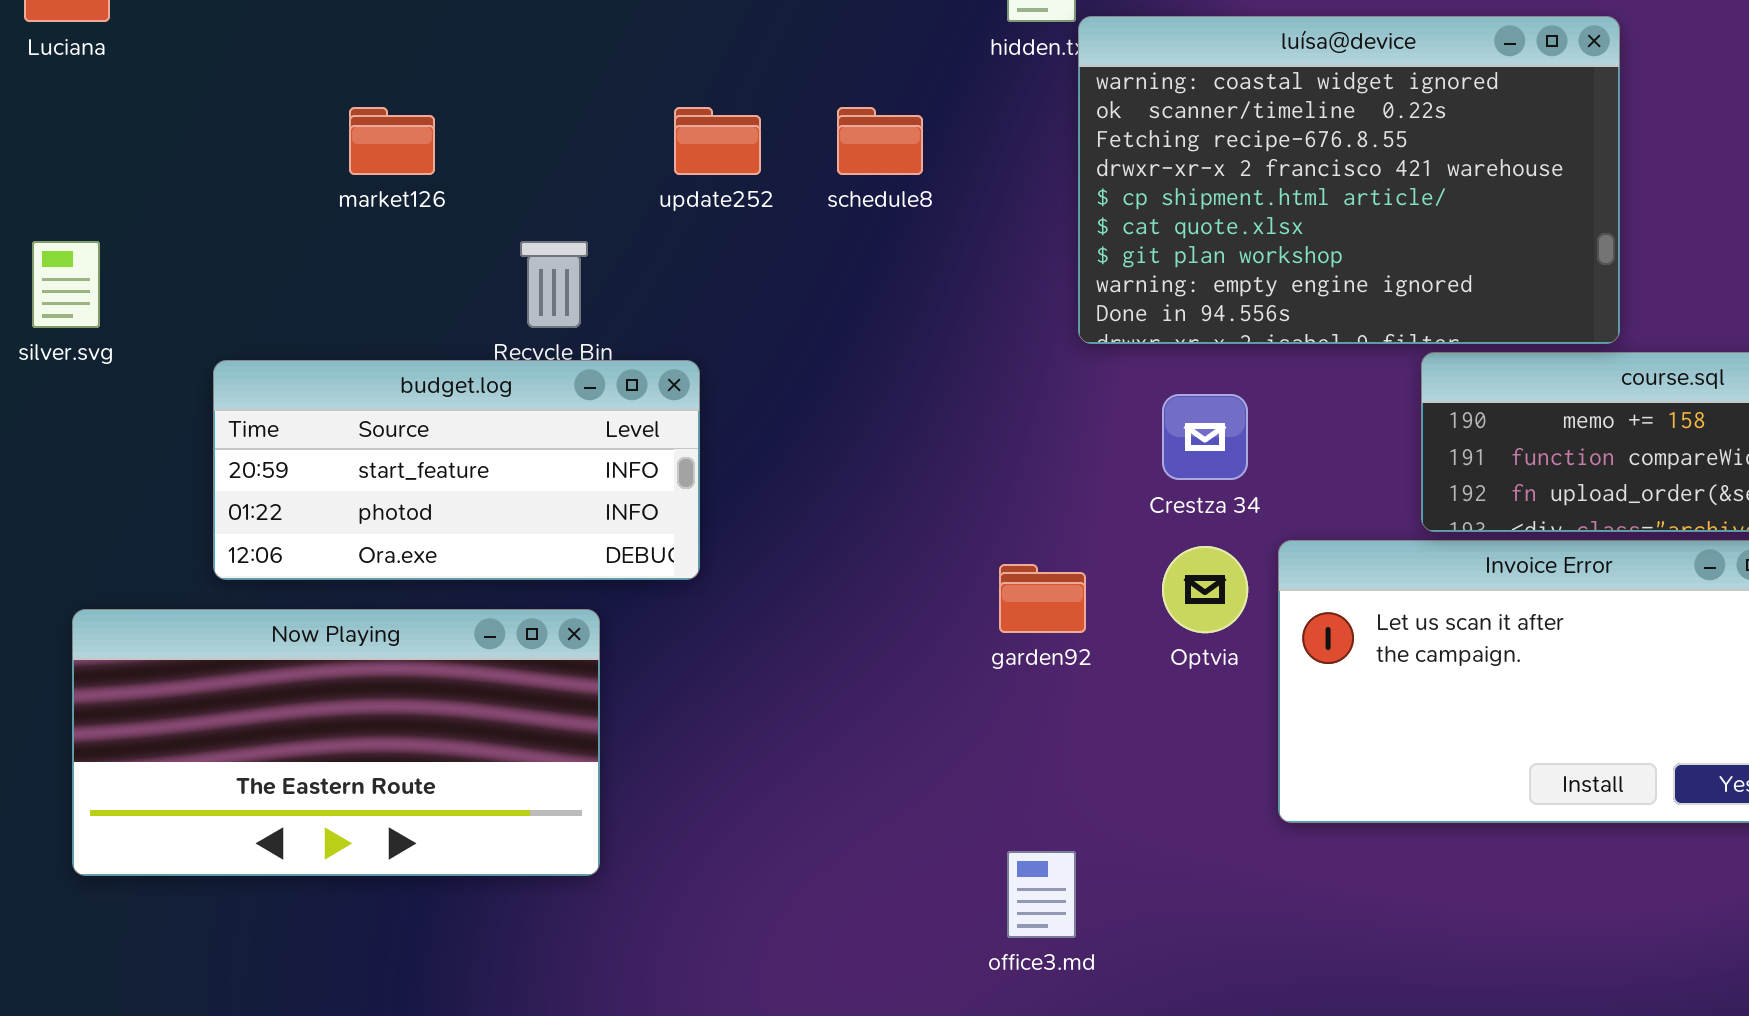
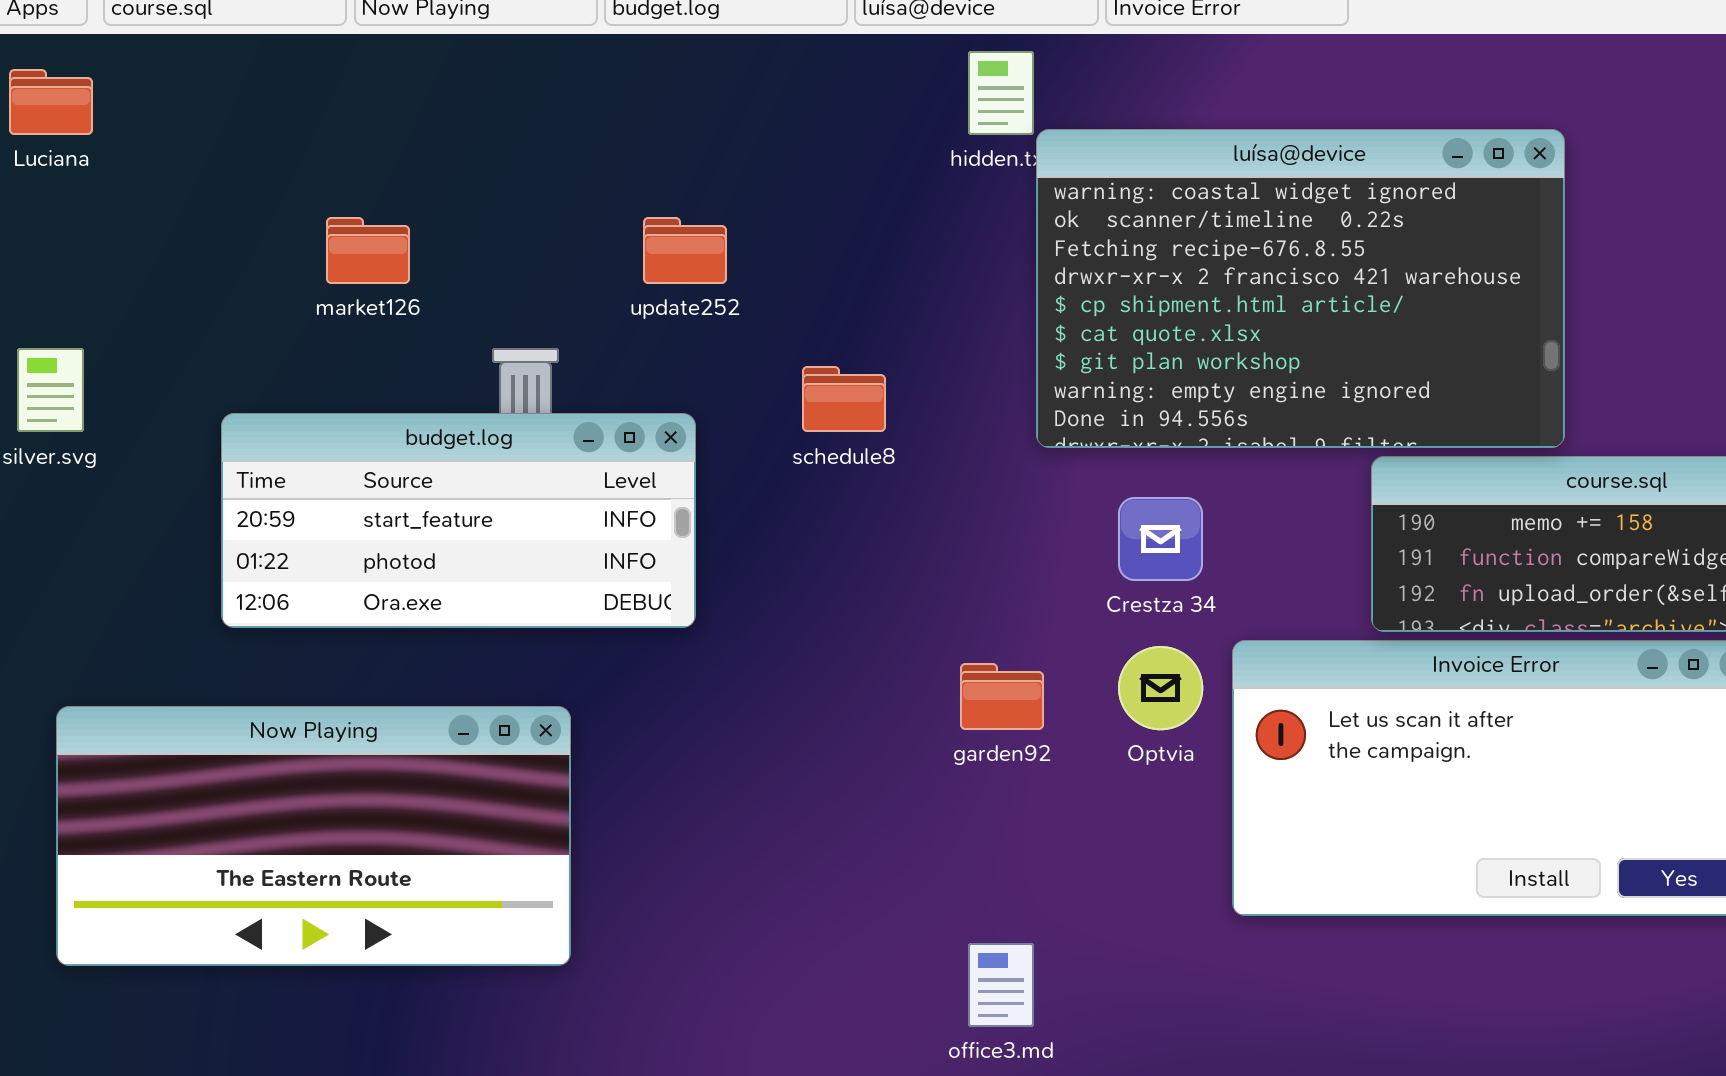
schedule8: [837,107,923,175] -> [802,366,886,432], moved
budget.log: [213,360,700,580] -> [221,413,696,628], moved

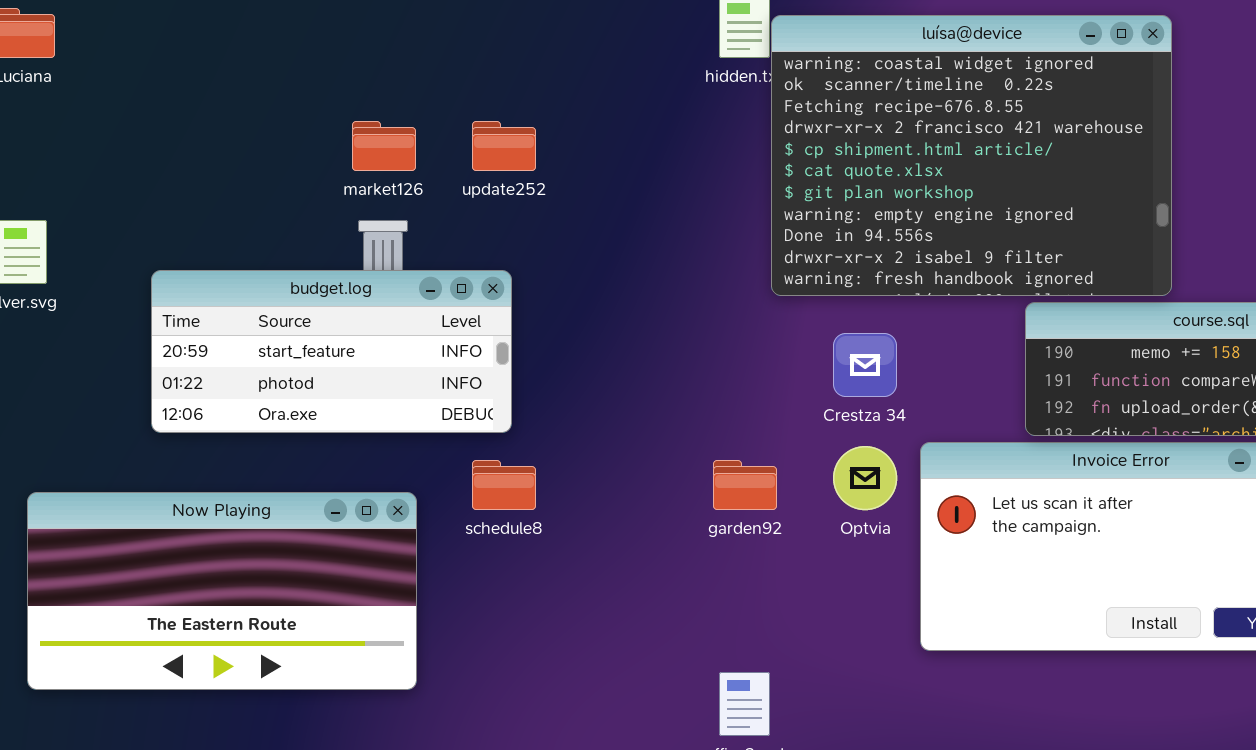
luísa@device: [1036,129,1565,448] -> [771,15,1172,296], resized
market126: [326,217,410,284] -> [352,121,416,171], moved
schedule8: [802,366,886,432] -> [472,460,536,510], moved

